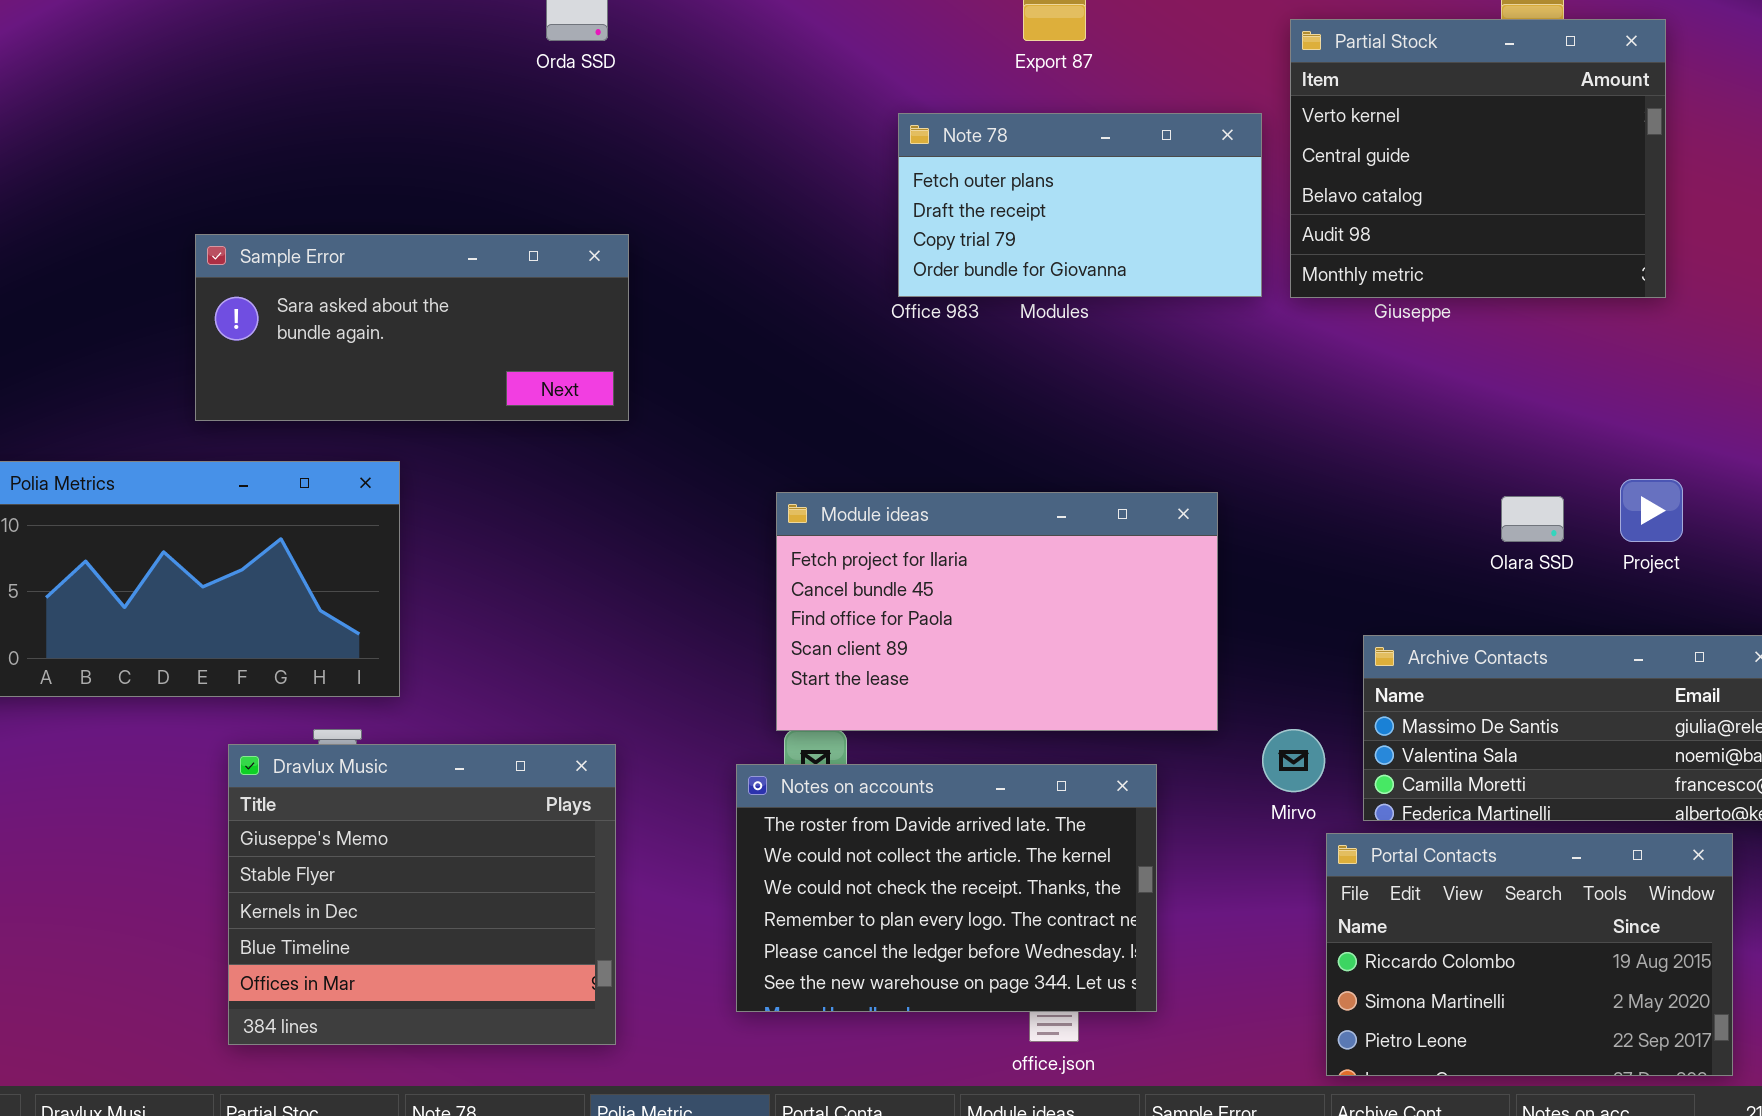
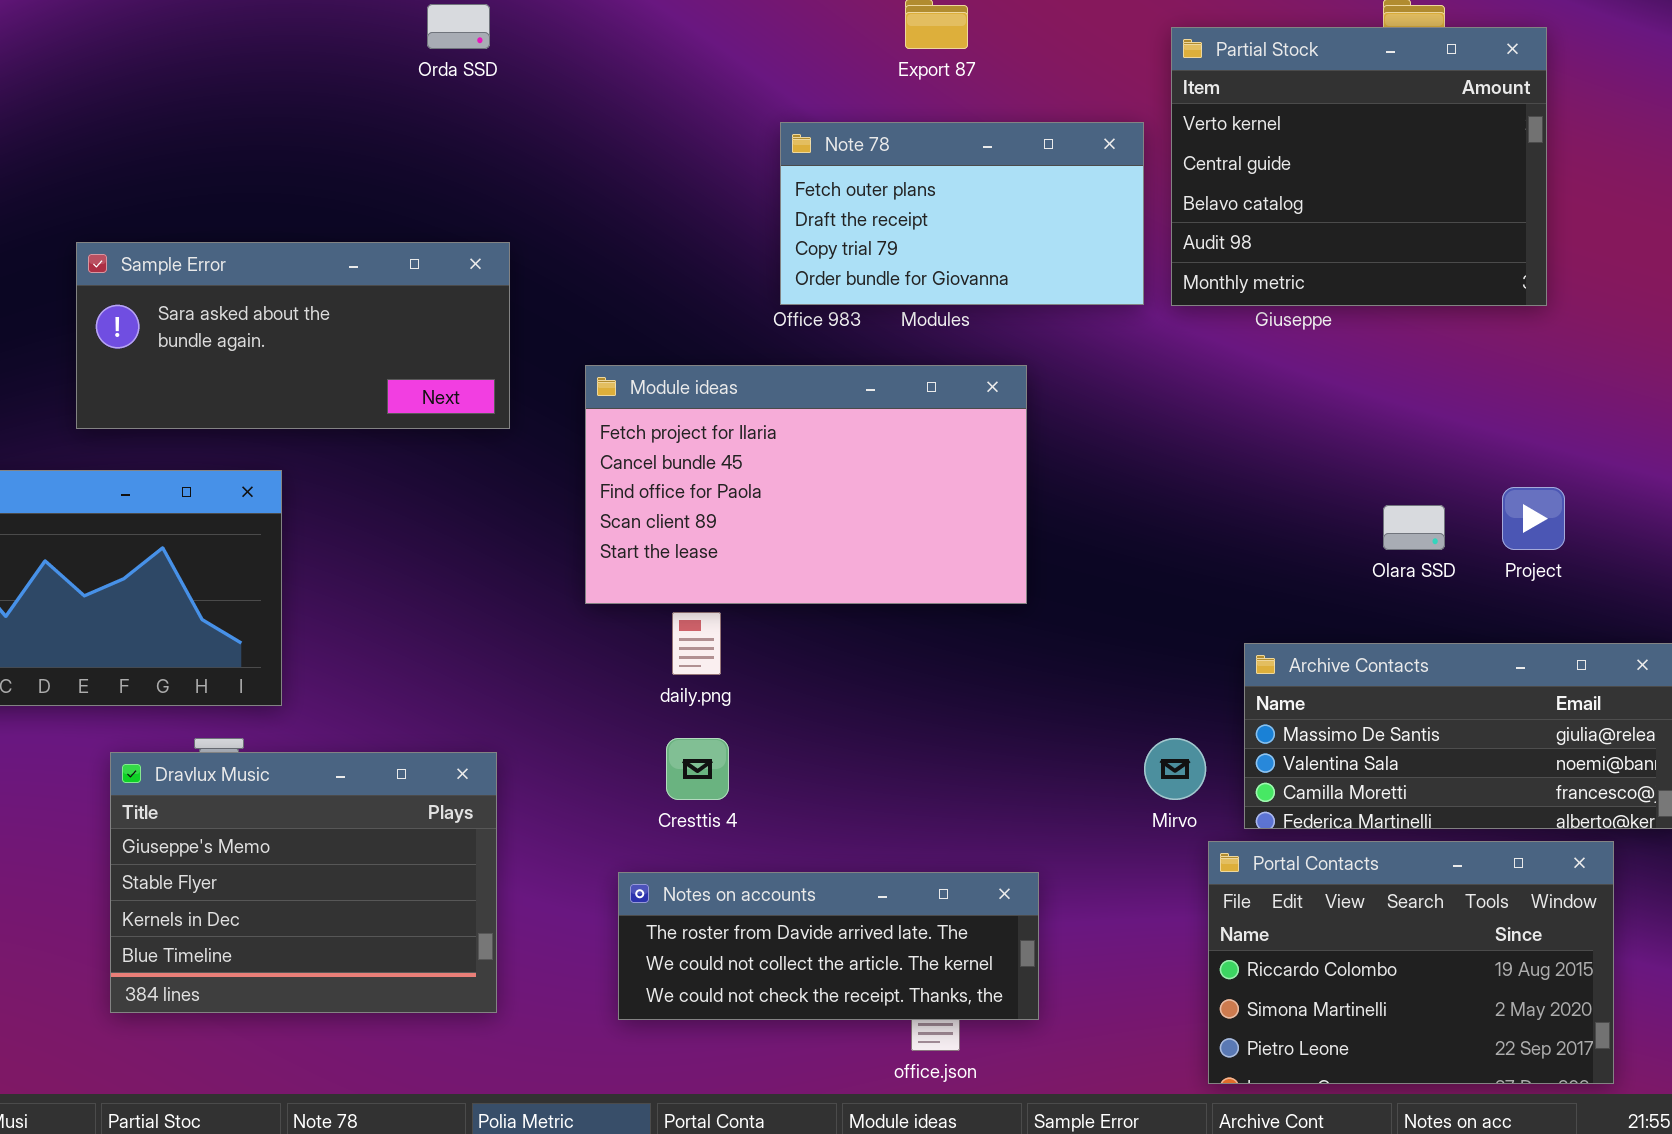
Module ideas: [776,492,1218,731] -> [585,365,1027,604], moved
Dravlux Music: [228,744,616,1045] -> [110,752,497,1013], resized
Notes on accounts: [736,764,1157,1012] -> [618,872,1039,1020], resized

